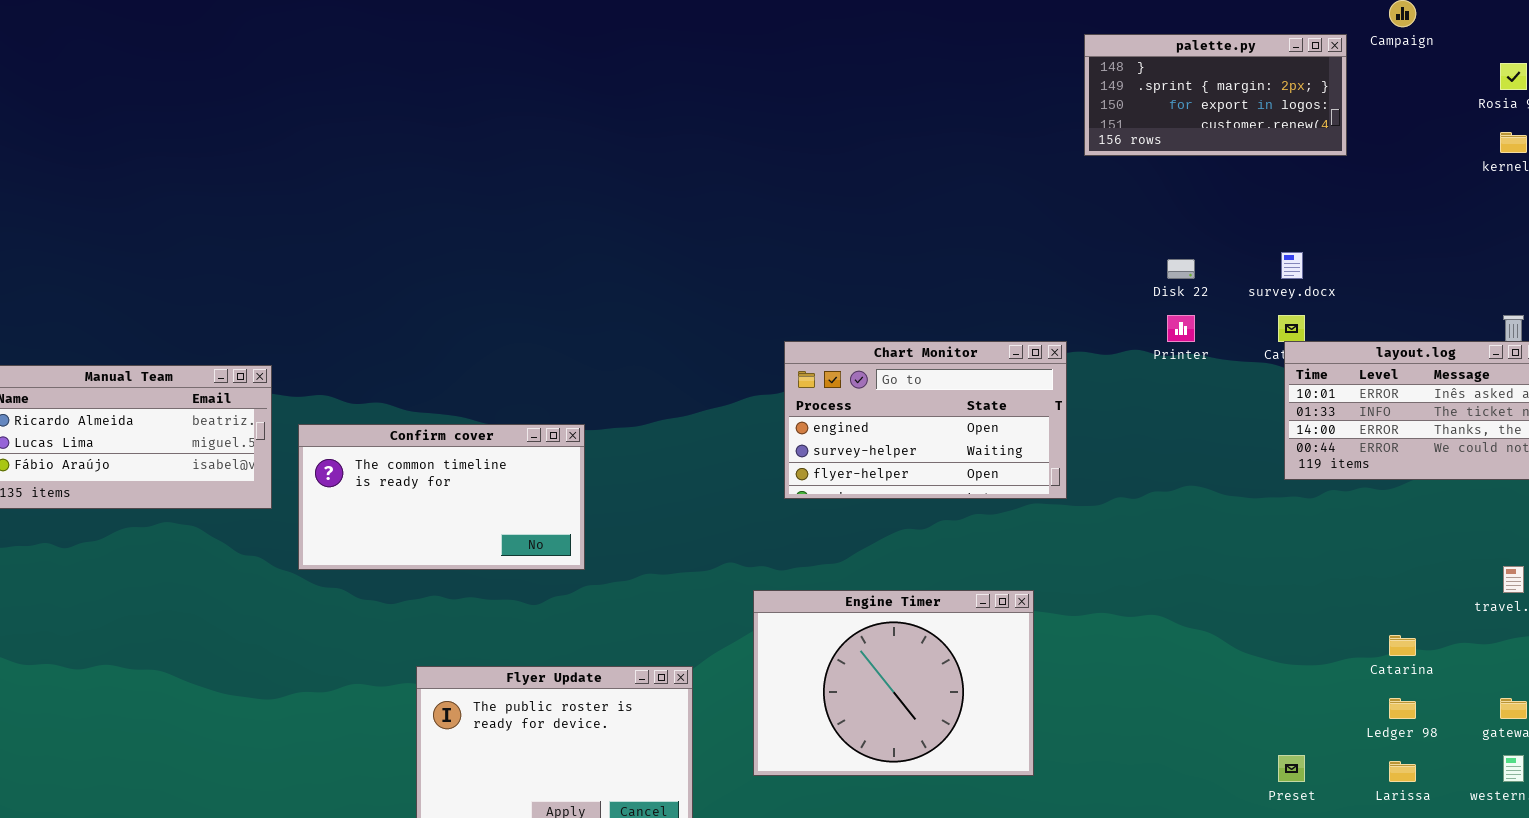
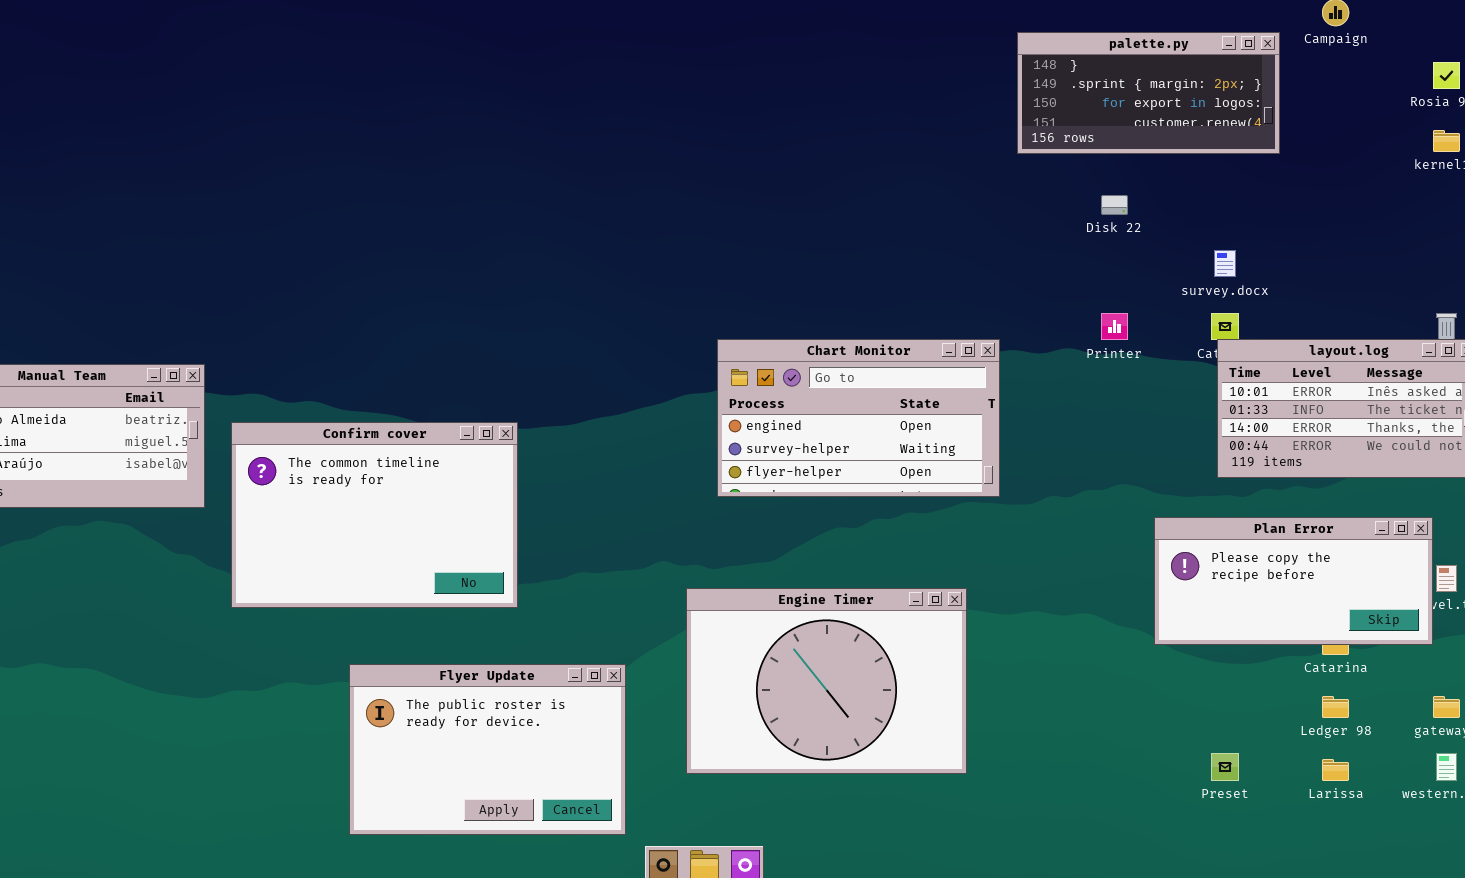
Disk 22: [1167,259,1195,279] -> [1101,195,1128,215], moved
Confirm cover: [298,424,585,570] -> [231,422,518,608], resized
Plan Error: none -> [1154,517,1433,645], opened

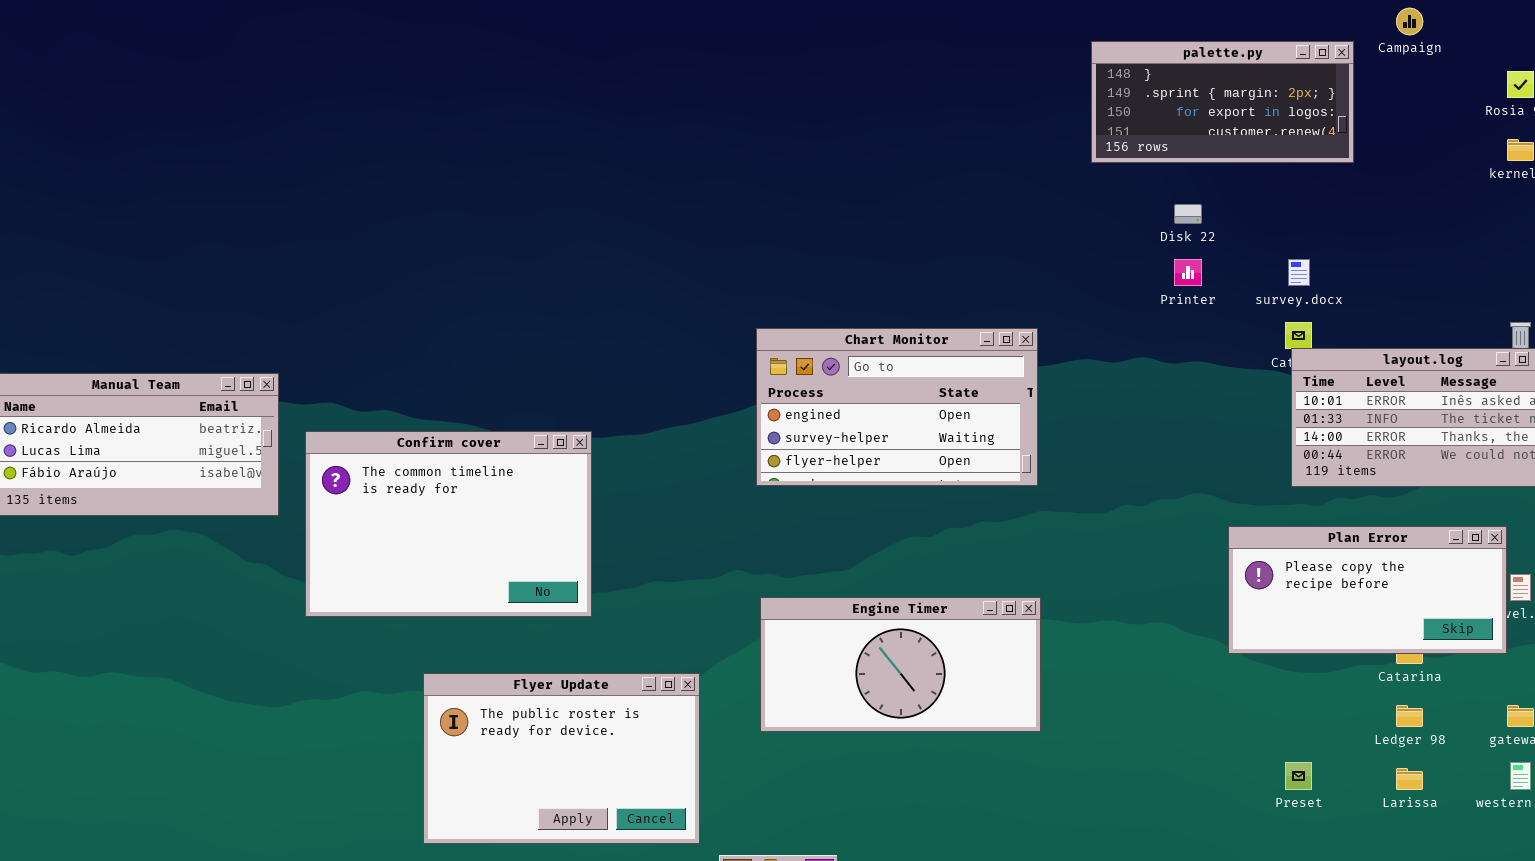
Printer: [1101,313,1128,340] -> [1174,259,1202,286], moved
Chart Monitor: [717,339,1000,497] -> [756,328,1038,486], moved
Engine Timer: [686,588,967,774] -> [760,597,1041,732], resized

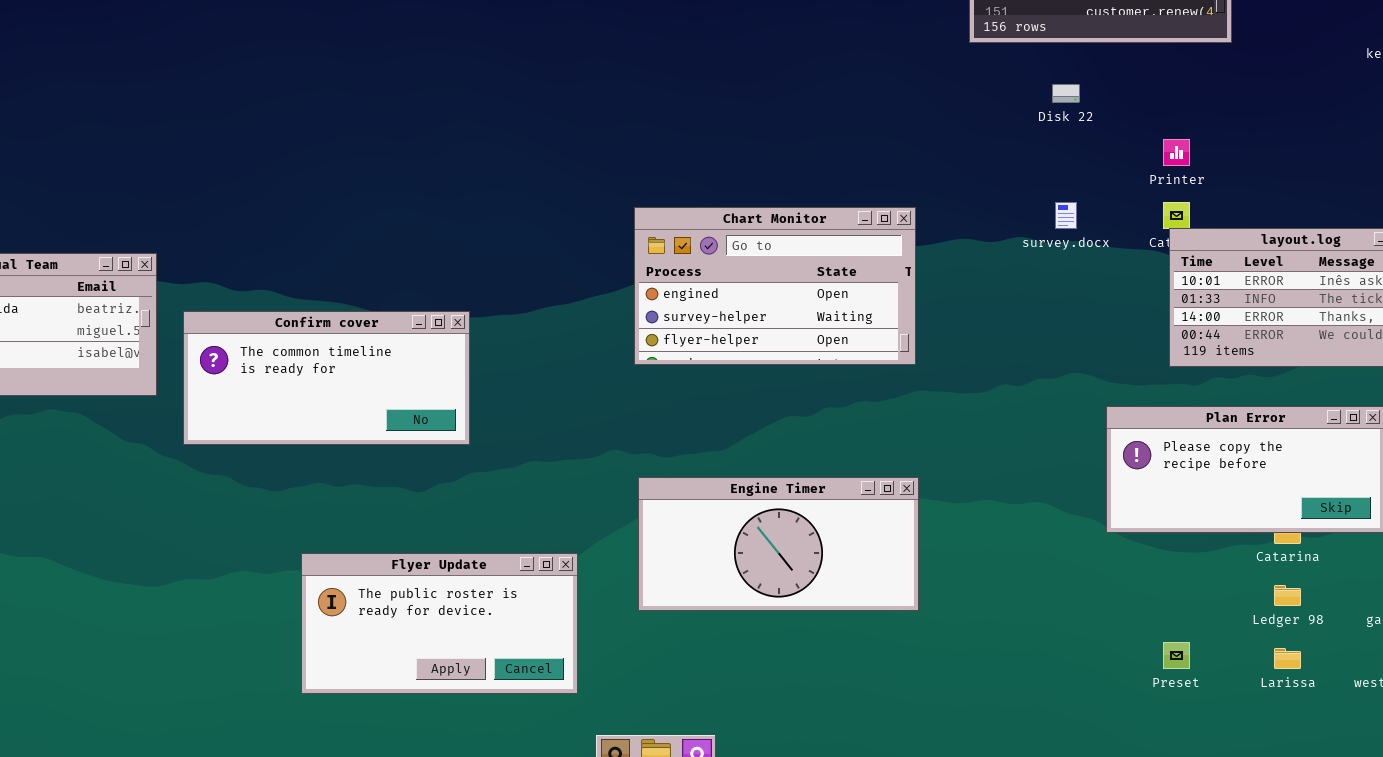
Printer: [1174,259,1202,286] -> [1163,139,1190,166], moved
survey.docx: [1288,259,1310,286] -> [1055,202,1077,229], moved
Confirm cover: [305,431,592,617] -> [183,311,470,445], resized
Flyer Update: [423,673,700,844] -> [301,553,578,694], resized

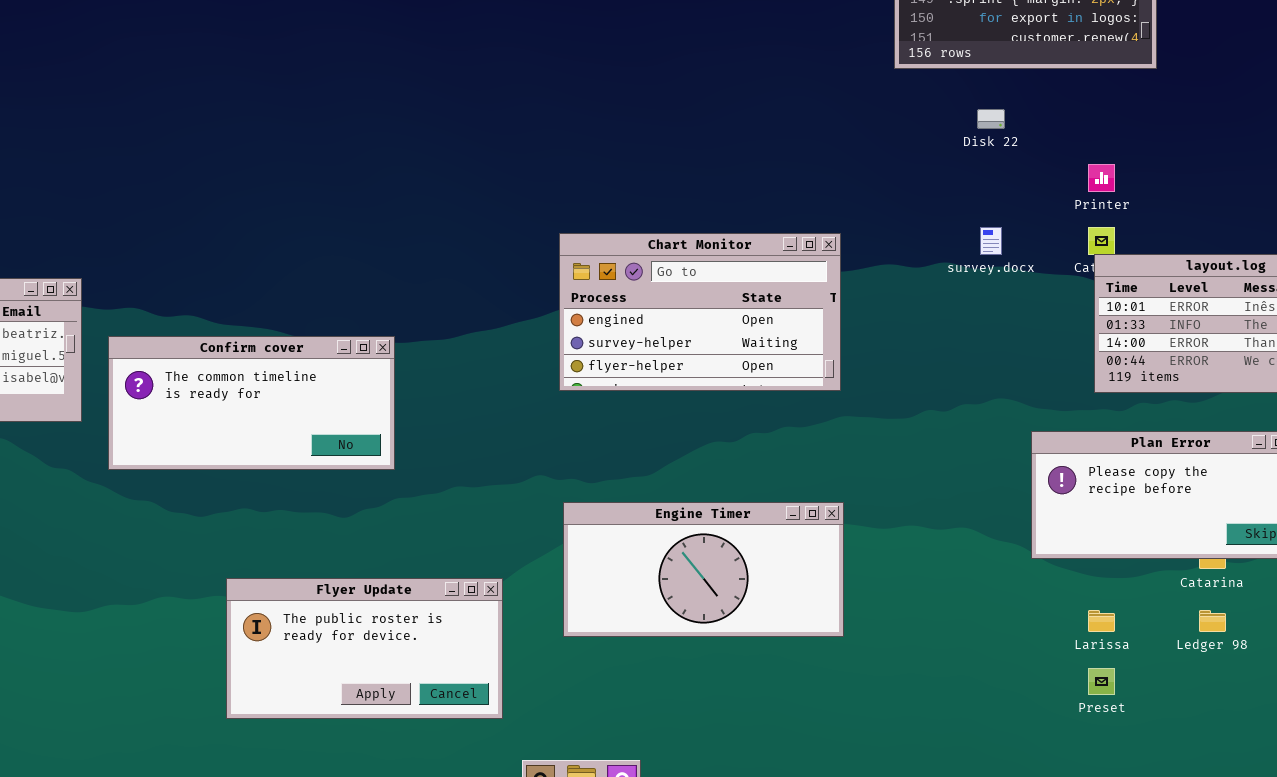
Larissa: [1274,648,1301,669] -> [1088,610,1115,632], moved

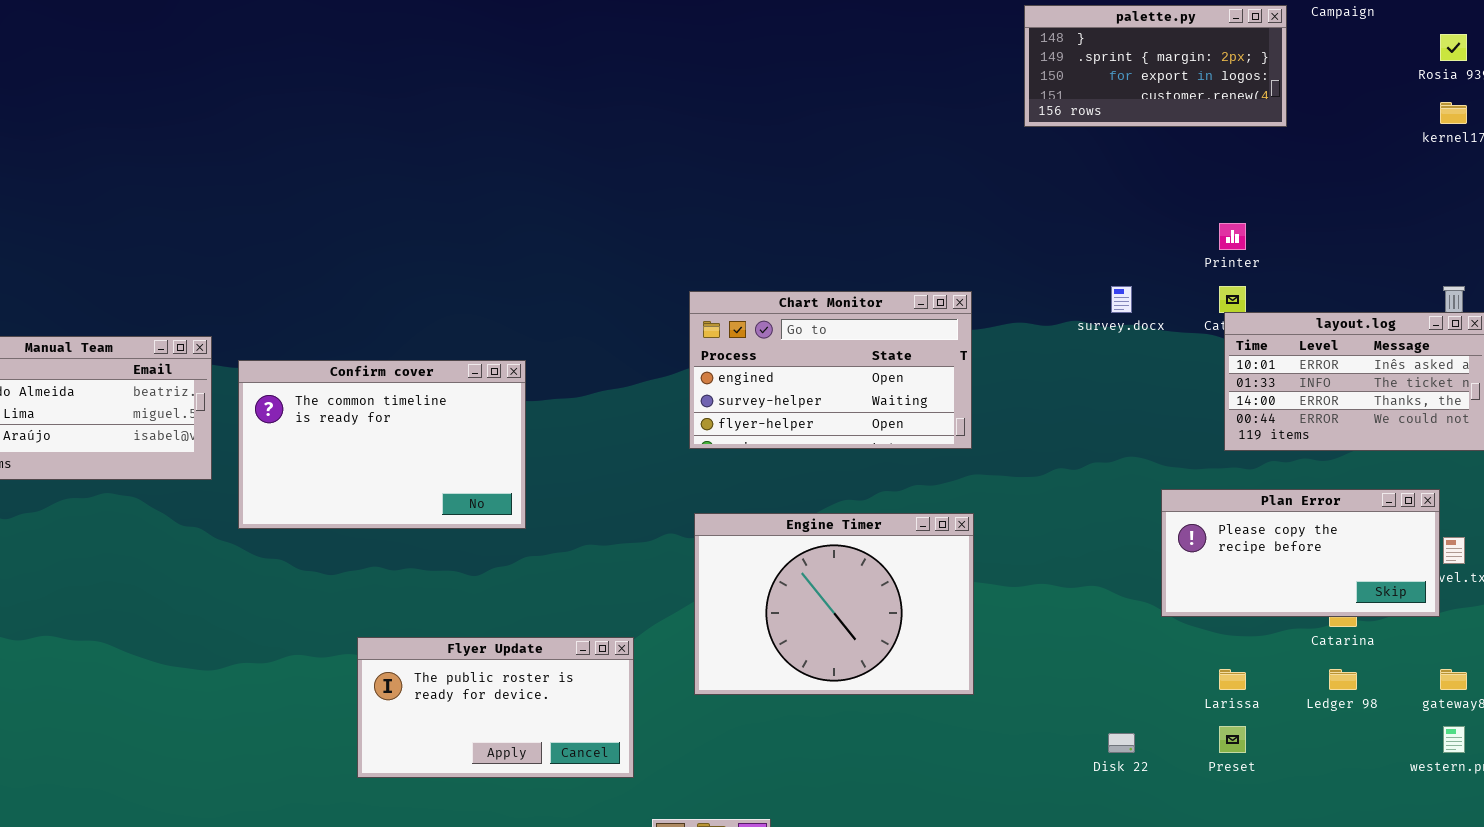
Disk 22: [977,109,1005,129] -> [1108,733,1135,753], moved
Confirm cover: [108,336,395,470] -> [238,360,526,529], resized
Engine Timer: [563,502,844,637] -> [694,513,974,695], resized

